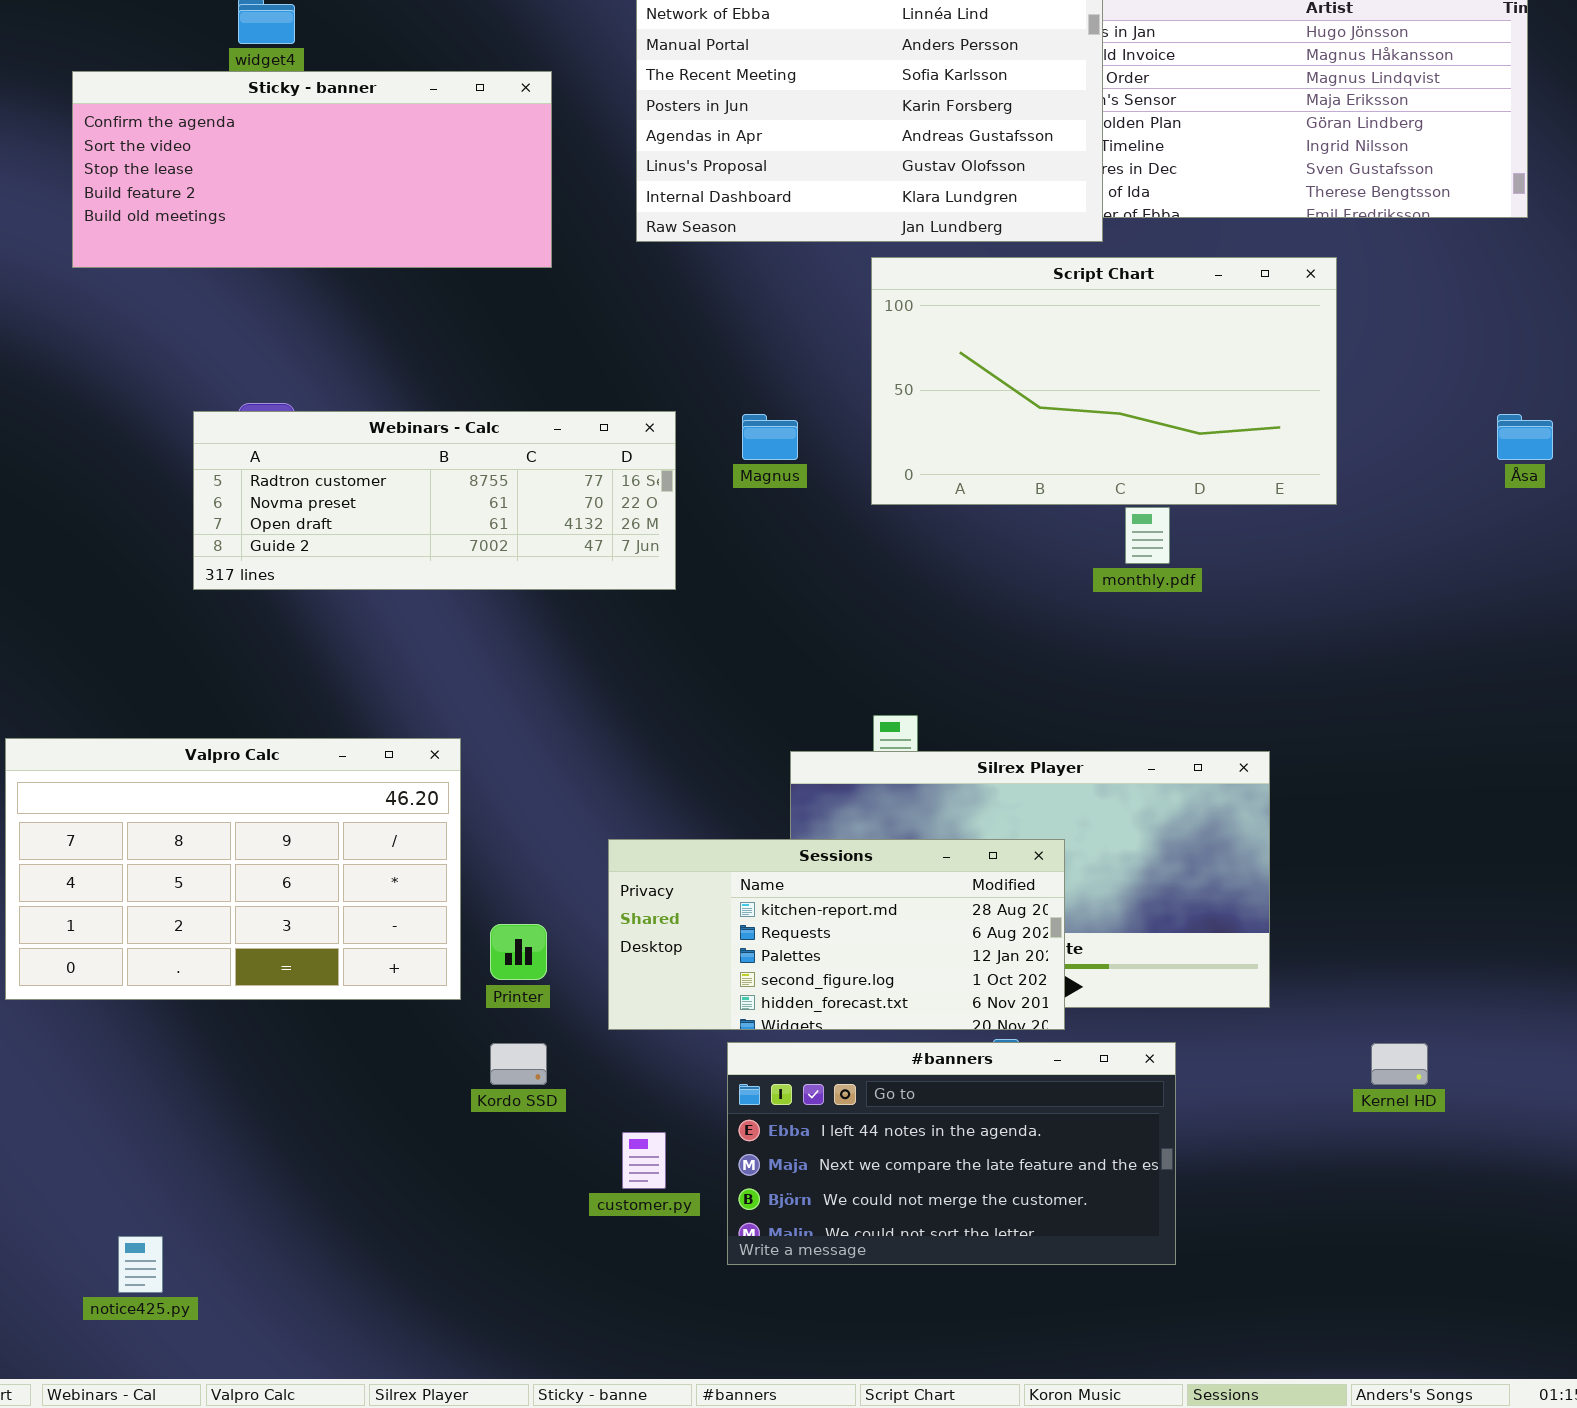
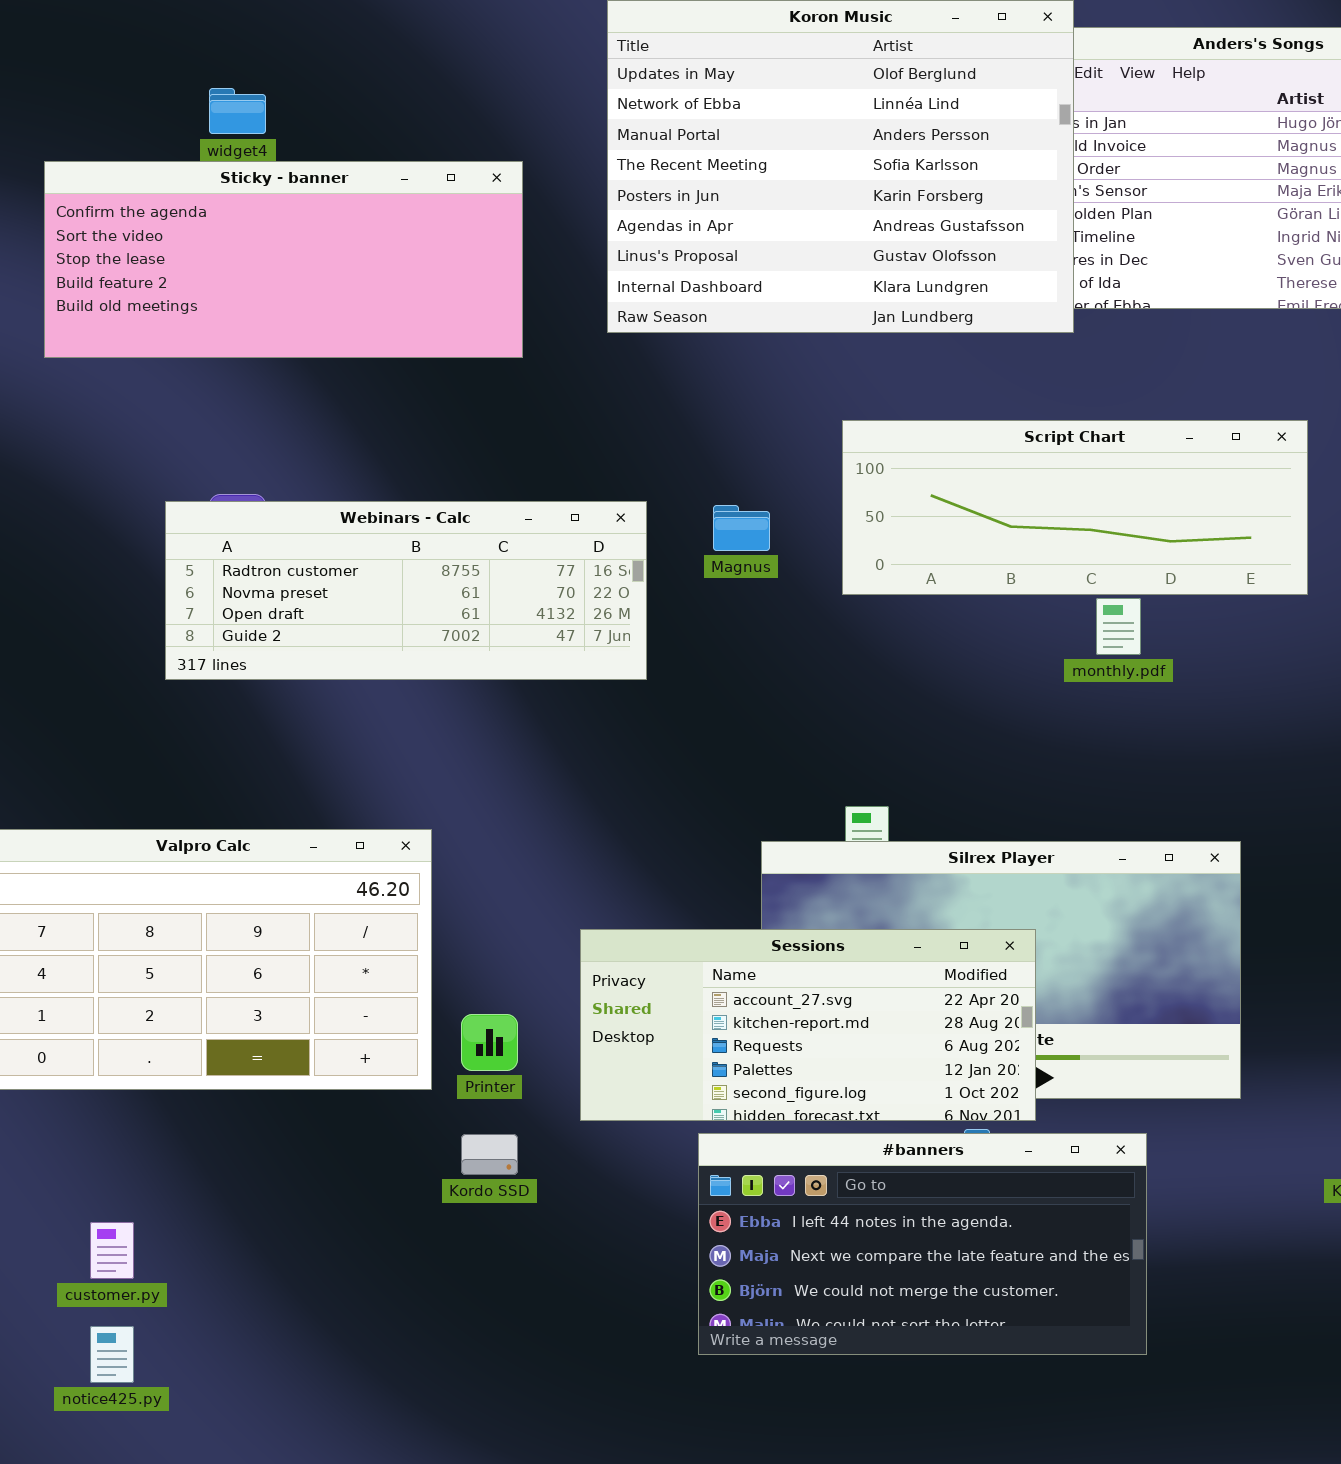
Script Chart: [871,257,1337,505] -> [842,420,1308,595], resized
Sessions: [608,839,1065,1030] -> [580,929,1036,1121], scrolled up 1 row
customer.py: [622,1132,666,1189] -> [90,1222,134,1279], moved

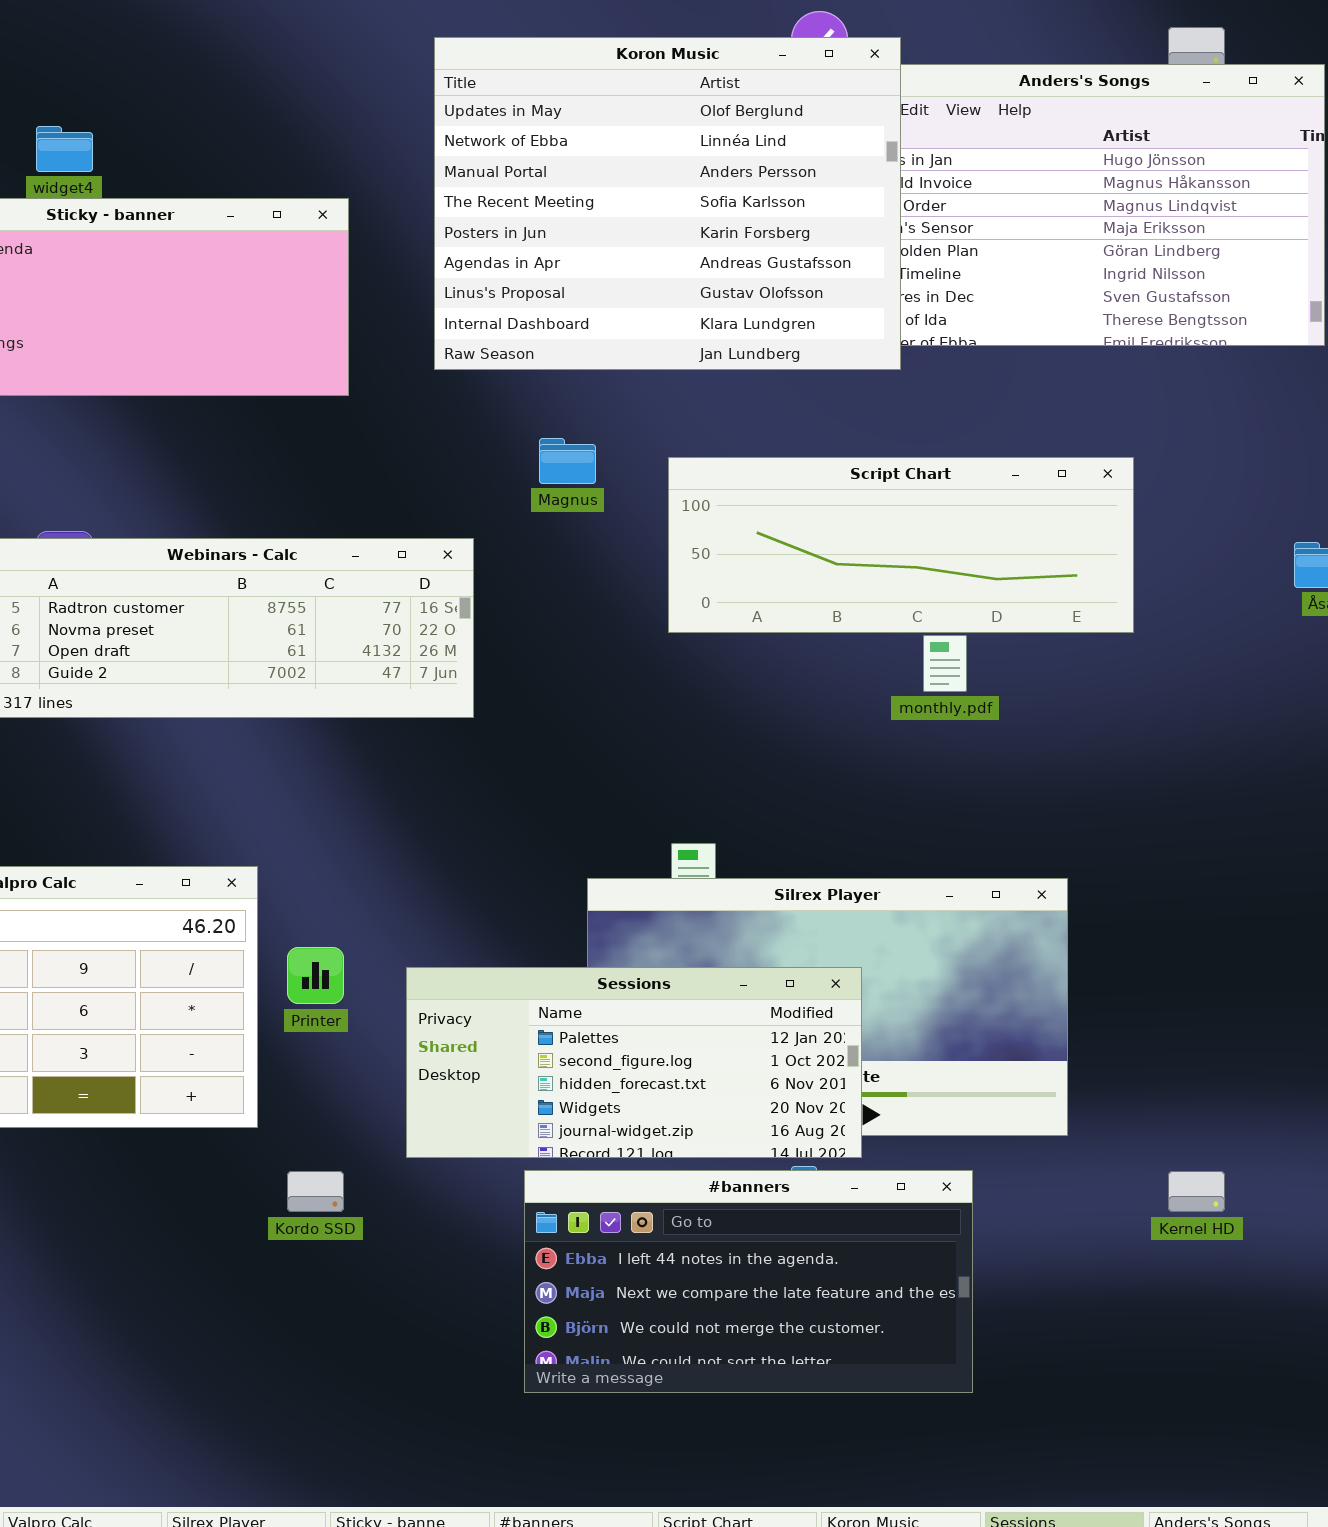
Magnus: [713,505,770,551] -> [539,438,596,484], moved
Sessions: [580,929,1036,1121] -> [406,967,862,1158], scrolled down 3 rows
Printer: [461,1014,518,1071] -> [287,947,344,1004], moved

